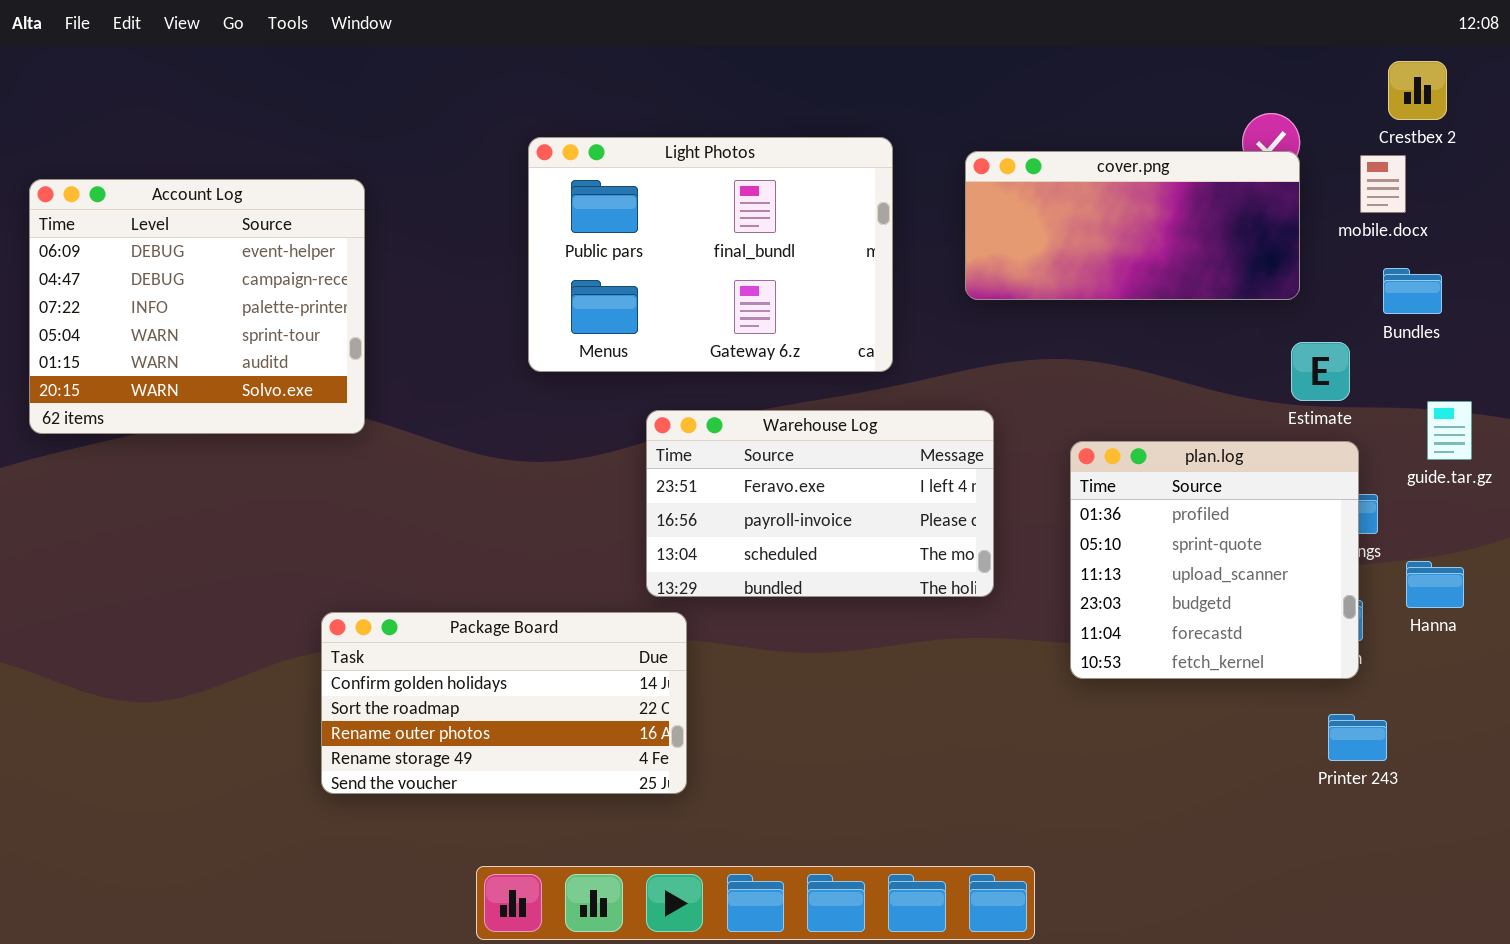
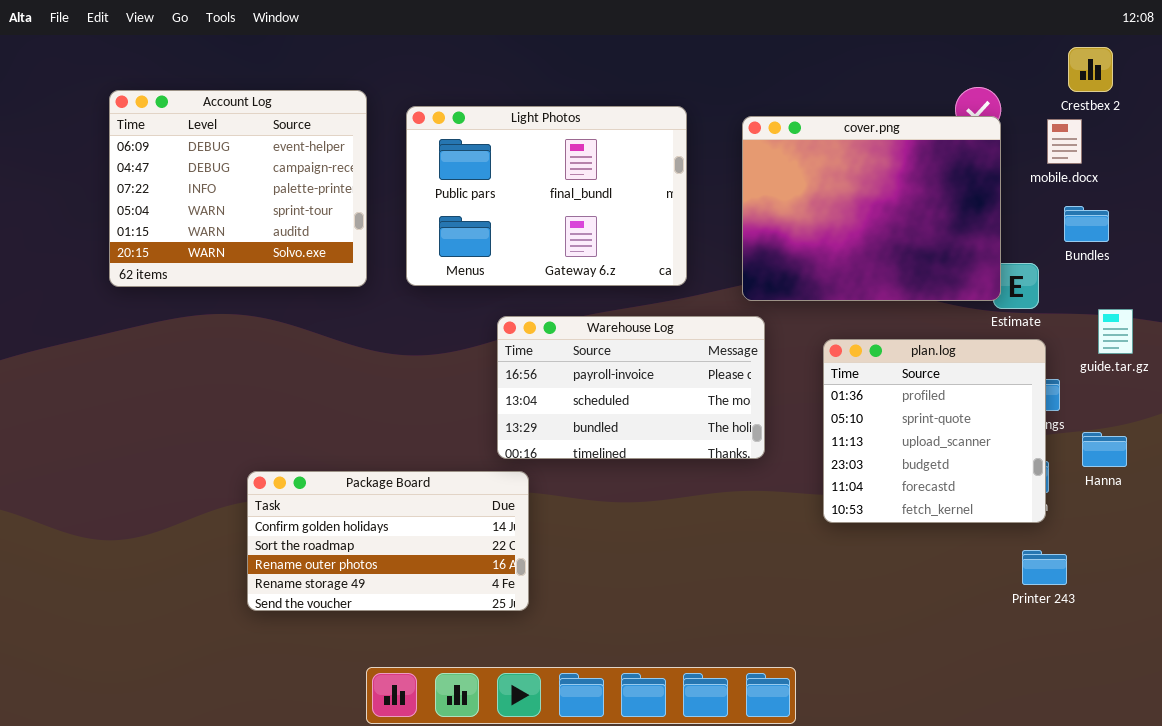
cover.png: [965,151,1300,300] -> [742,116,1001,301], resized
Account Log: [29,179,365,434] -> [109,90,367,287], moved
Warehouse Log: [646,410,994,597] -> [497,316,765,459], scrolled down 1 row

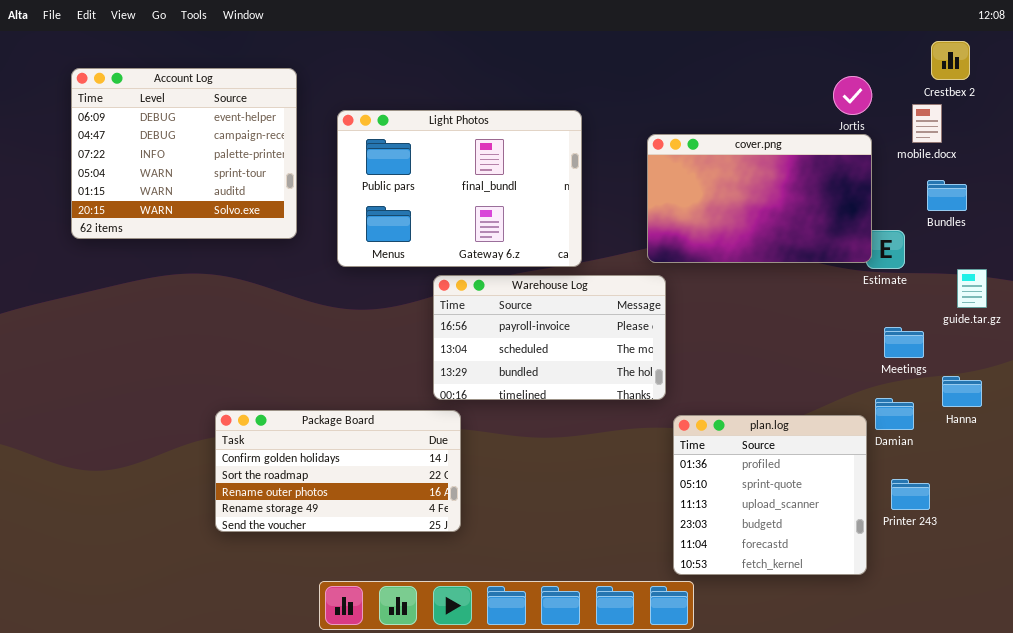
Account Log: [109,90,367,287] -> [71,68,297,239], moved
Light Photos: [406,106,687,286] -> [337,110,582,267], moved
cover.png: [742,116,1001,301] -> [647,134,872,263], resized
plan.log: [823,339,1046,523] -> [673,415,867,575], moved

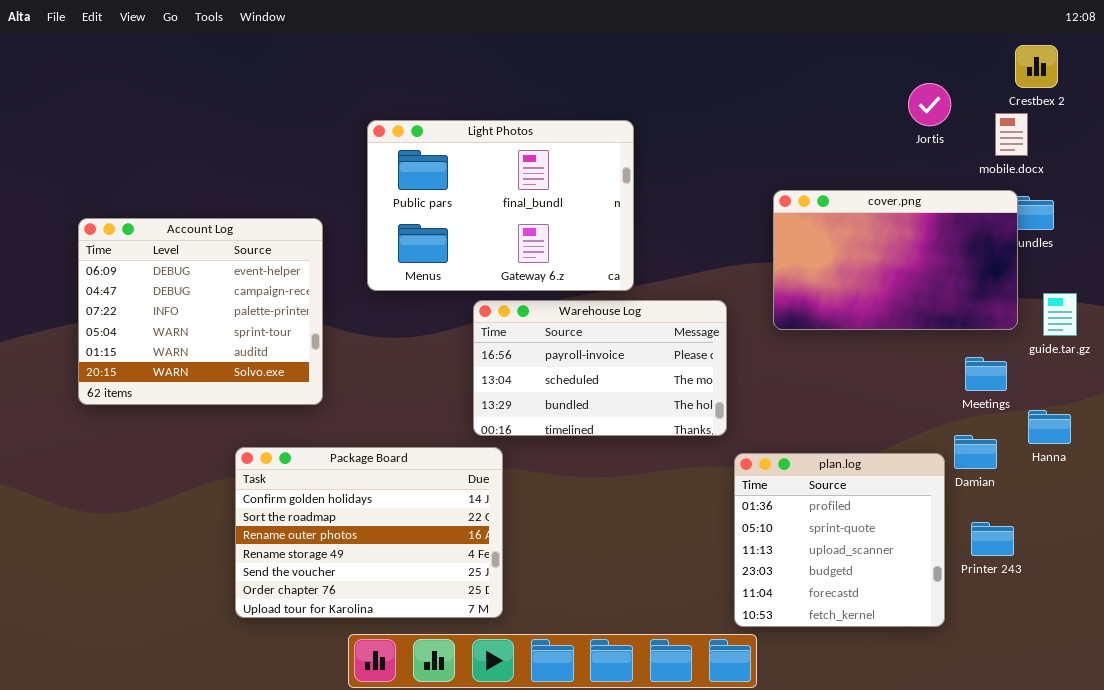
Account Log: [71,68,297,239] -> [78,218,323,405], moved
cover.png: [647,134,872,263] -> [773,190,1018,330], moved
Package Board: [215,410,461,532] -> [235,447,503,618], resized

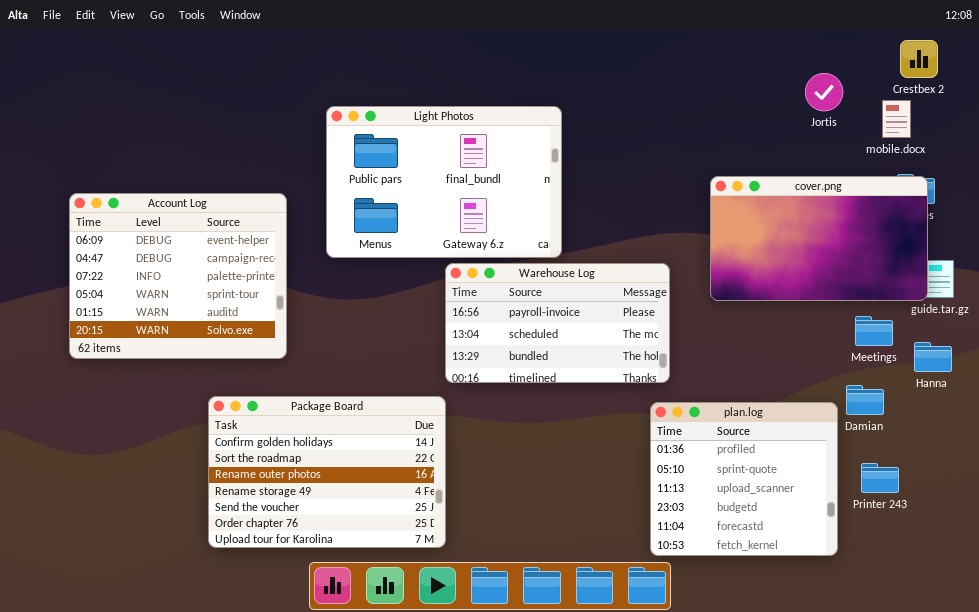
cover.png: [773,190,1018,330] -> [710,176,928,301], moved
Warehouse Log: [473,300,727,436] -> [445,263,670,383], moved
Hanna: [1028,410,1071,444] -> [914,342,952,372], moved

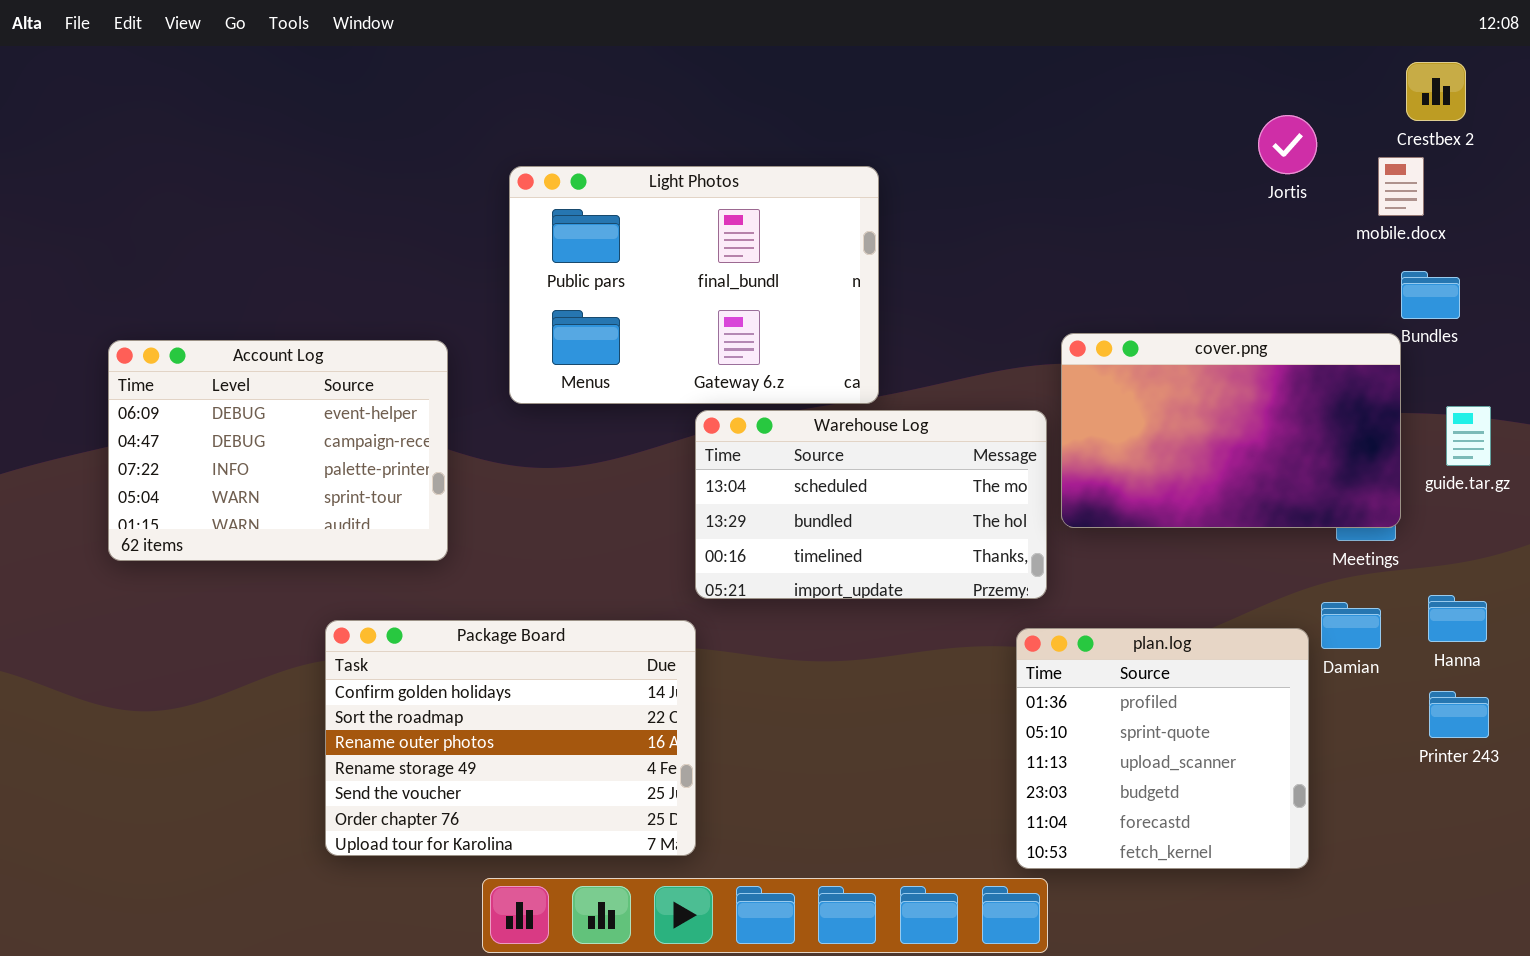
cover.png: [710,176,928,301] -> [1061,333,1401,528], moved
Account Log: [69,193,287,359] -> [108,340,448,561], resized
Warehouse Log: [445,263,670,383] -> [695,410,1047,599], scrolled down 1 row
Hanna: [914,342,952,372] -> [1428,595,1487,642], moved
Printer 243: [861,463,899,493] -> [1429,691,1489,738], moved

